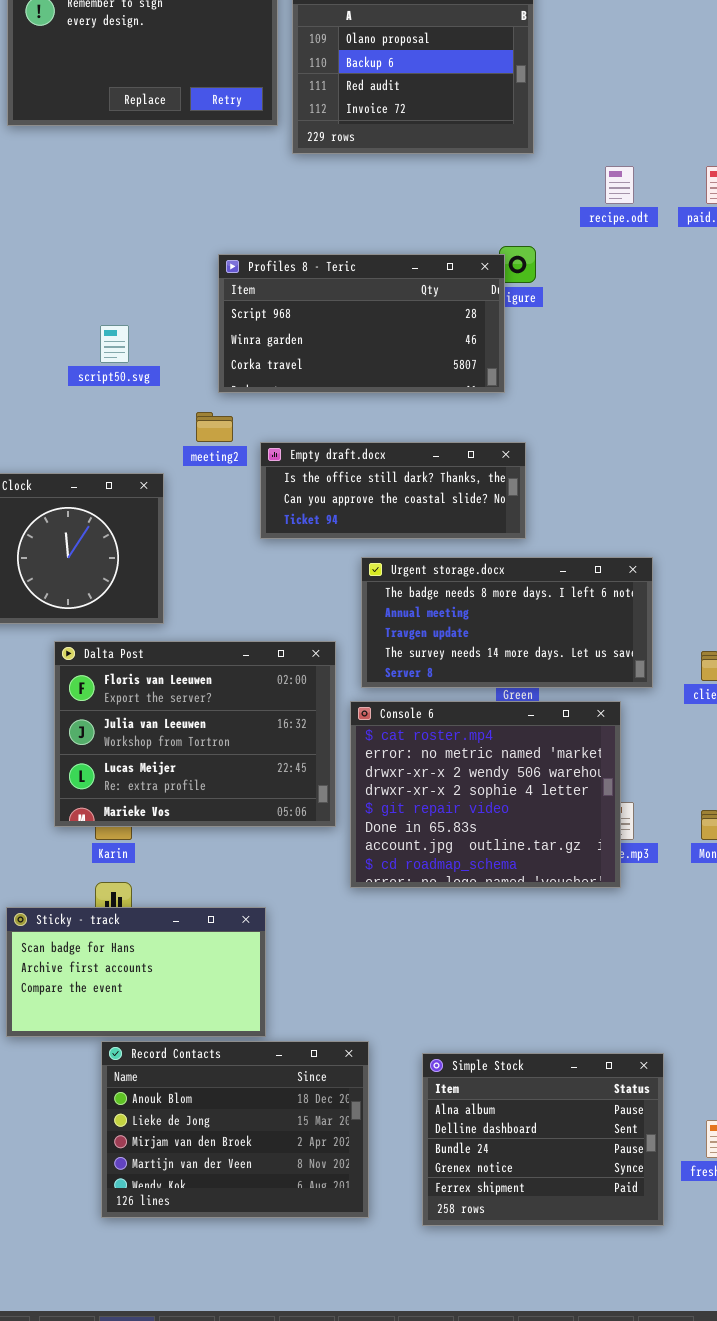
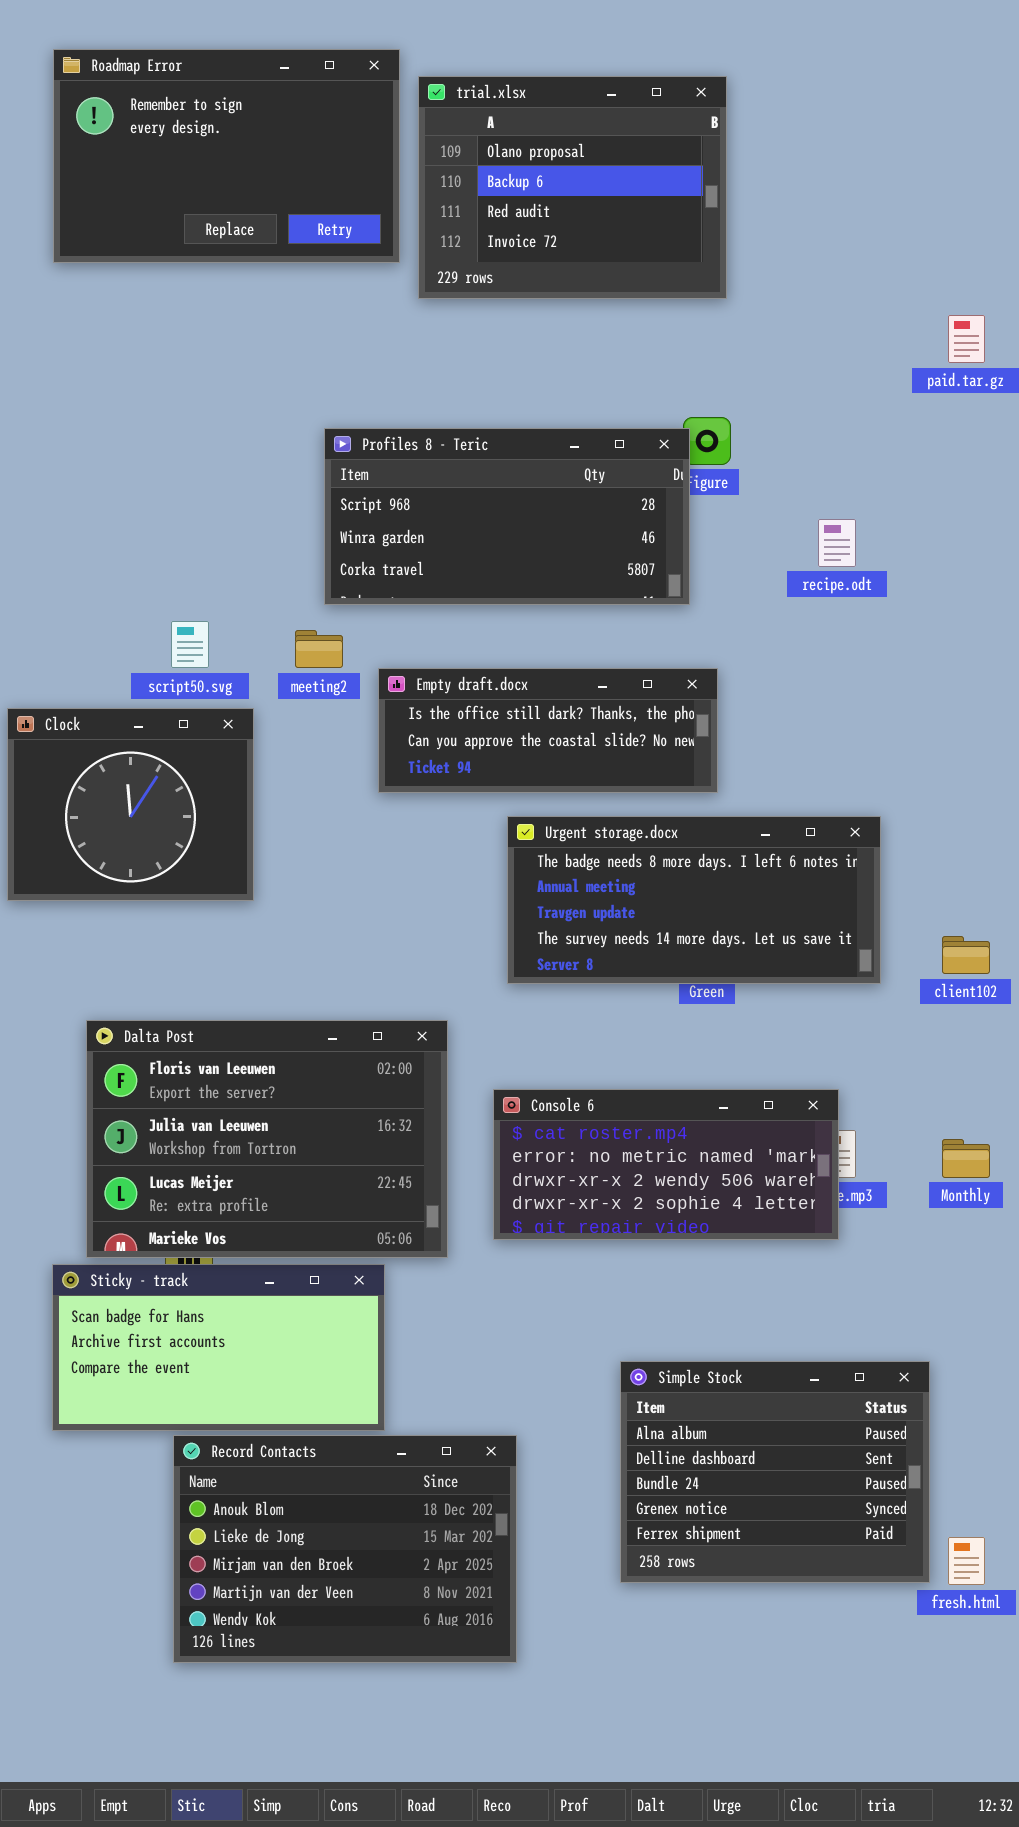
recipe.odt: [605,166,634,204] -> [818,519,856,567], moved
script50.svg: [100,325,129,363] -> [171,621,209,668], moved
Dalta Post: [54,641,336,827] -> [86,1020,448,1258], moved
Console 6: [350,701,621,888] -> [493,1089,839,1240], resized
Simple Stock: [422,1053,664,1226] -> [620,1361,930,1583], moved

